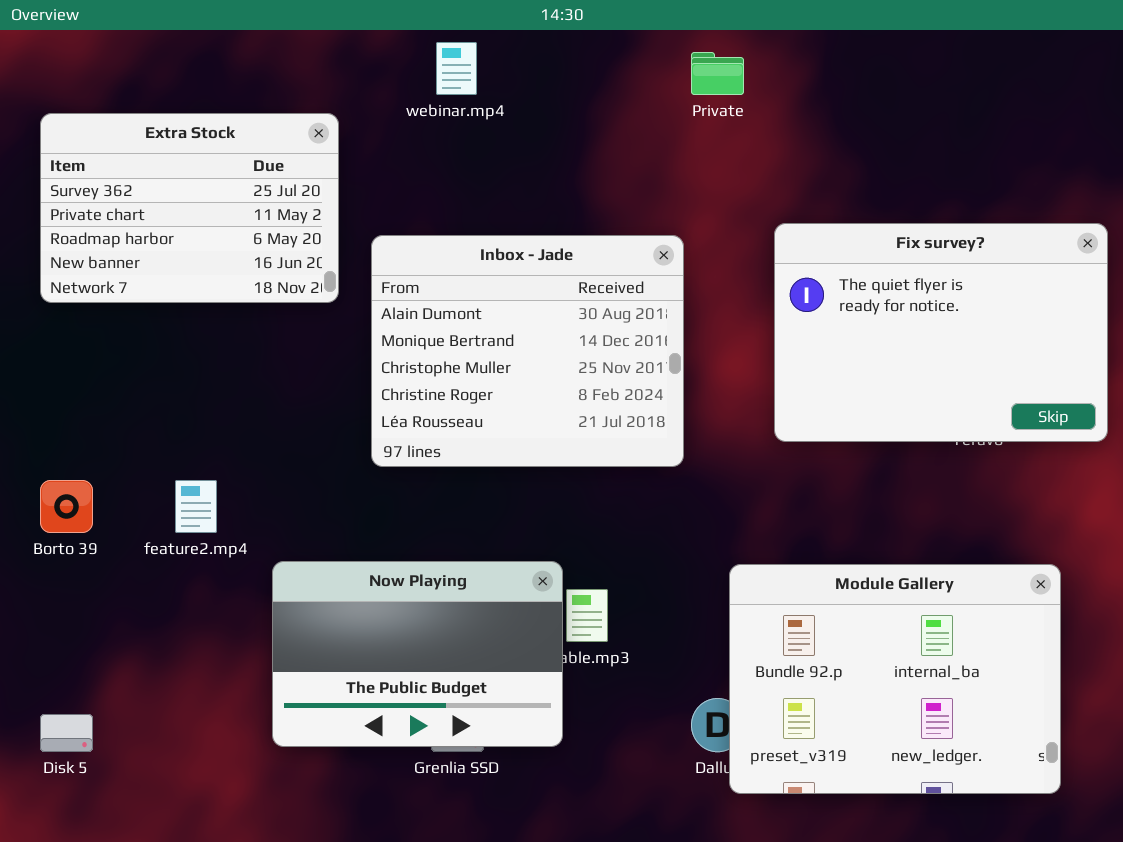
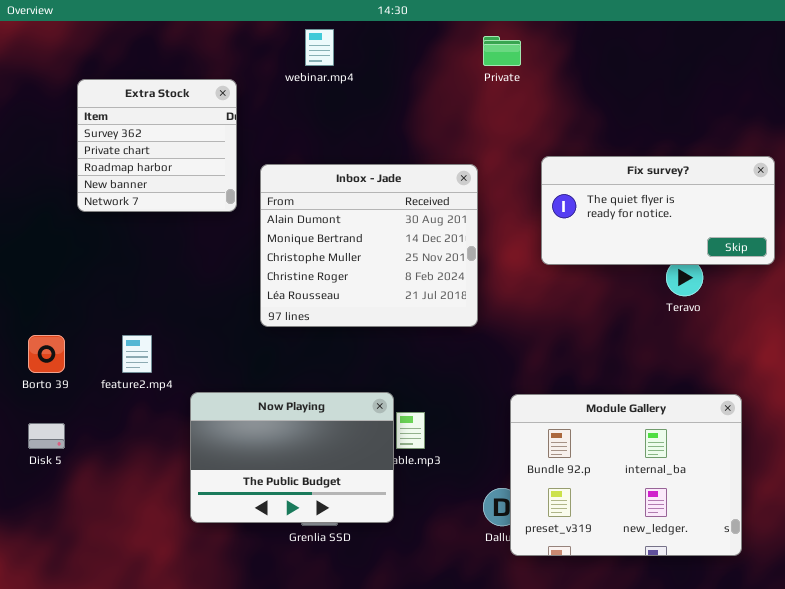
Extra Stock: [40,113,339,303] -> [77,79,237,212], resized
Fix survey?: [774,223,1108,442] -> [541,156,775,265], resized
Disk 5: [40,714,93,752] -> [28,423,65,449], moved

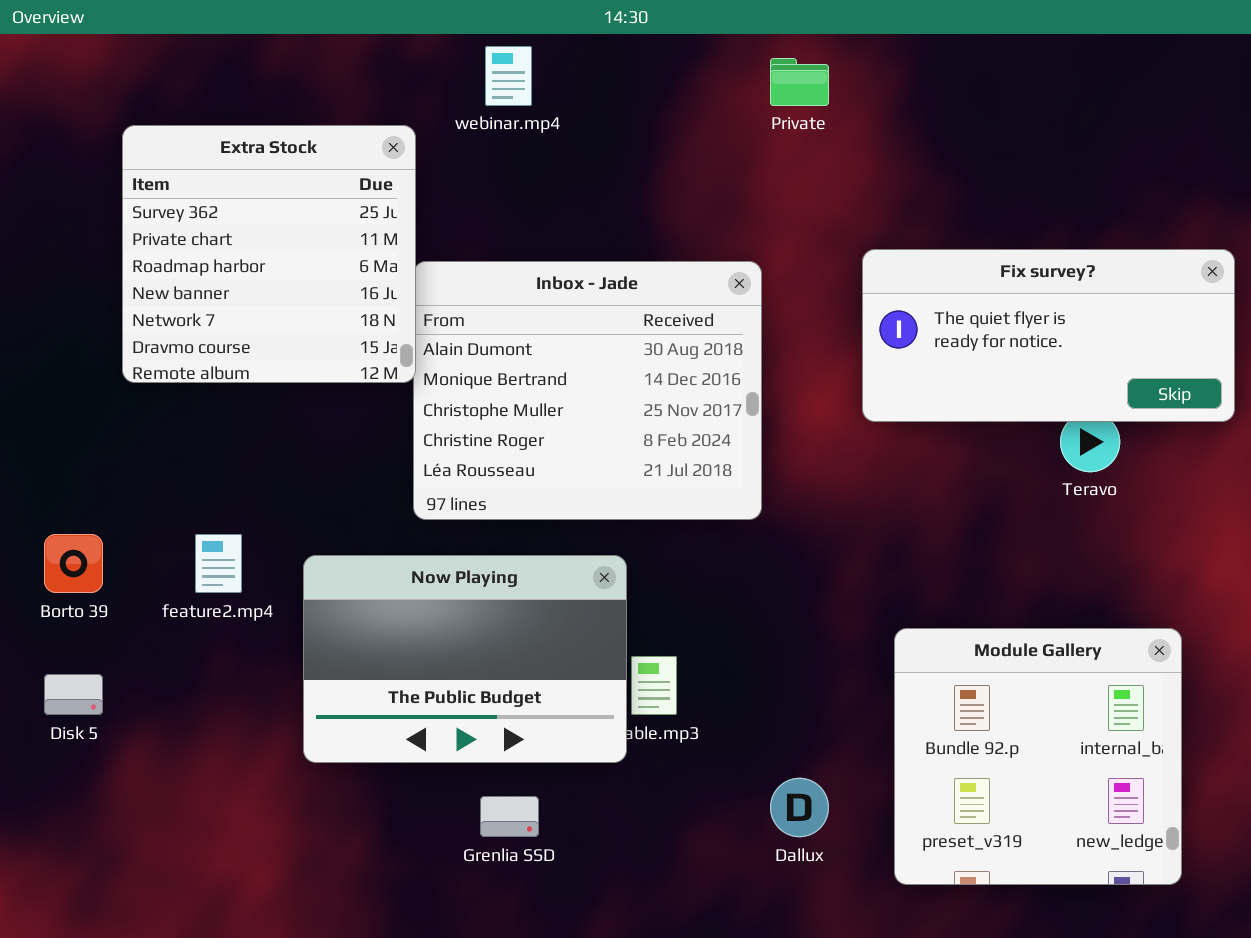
Extra Stock: [77,79,237,212] -> [122,125,416,383], resized
Now Playing: [190,392,394,523] -> [303,555,627,763], moved
Module Gallery: [510,394,742,556] -> [894,628,1182,885], resized

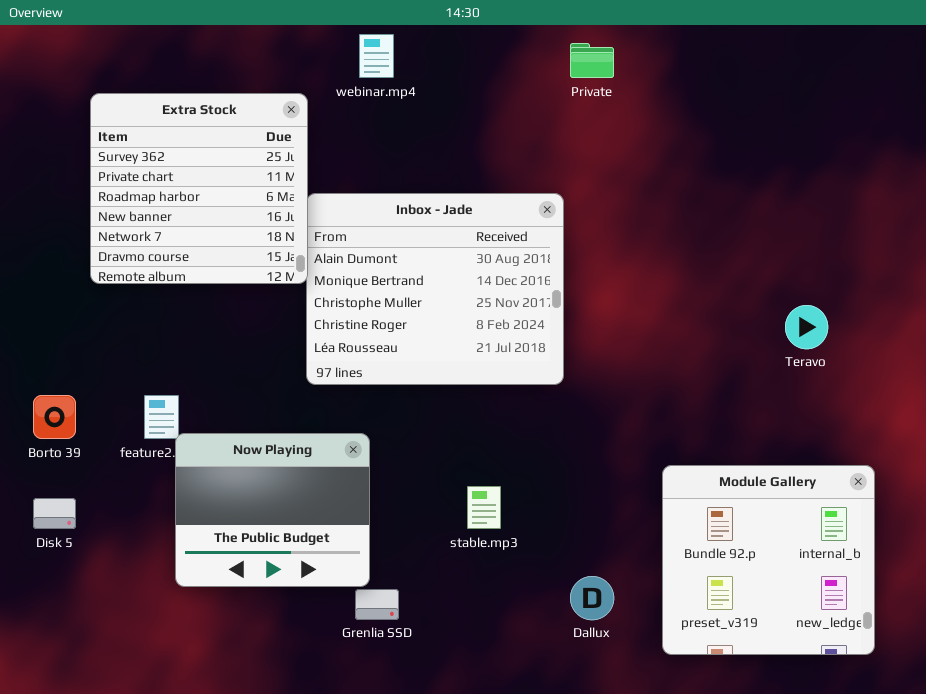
Fix survey?: [862,249,1235,422] -> none, closed
Now Playing: [303,555,627,763] -> [175,433,370,587], moved, resized

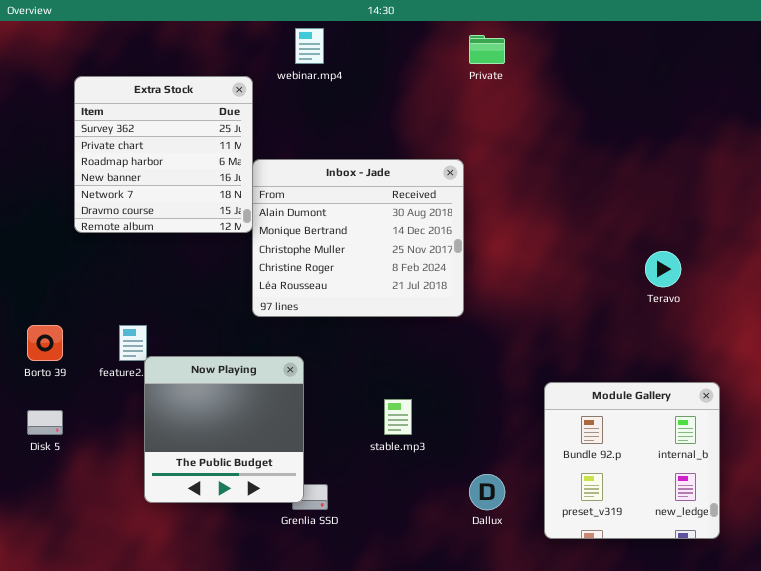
Now Playing: [175,433,370,587] -> [144,356,304,503], resized

